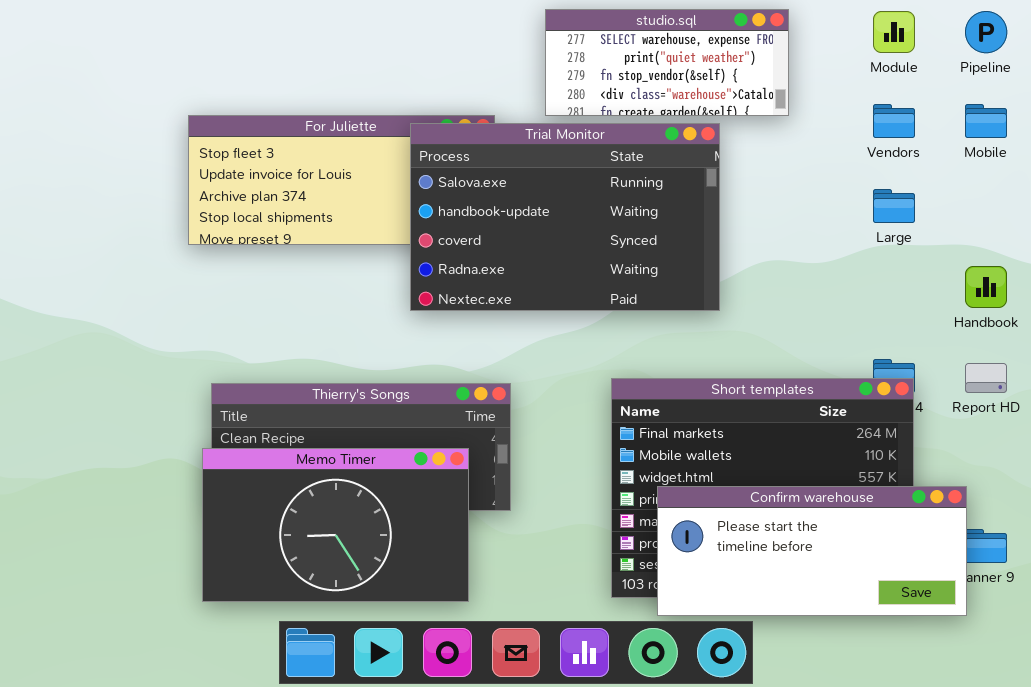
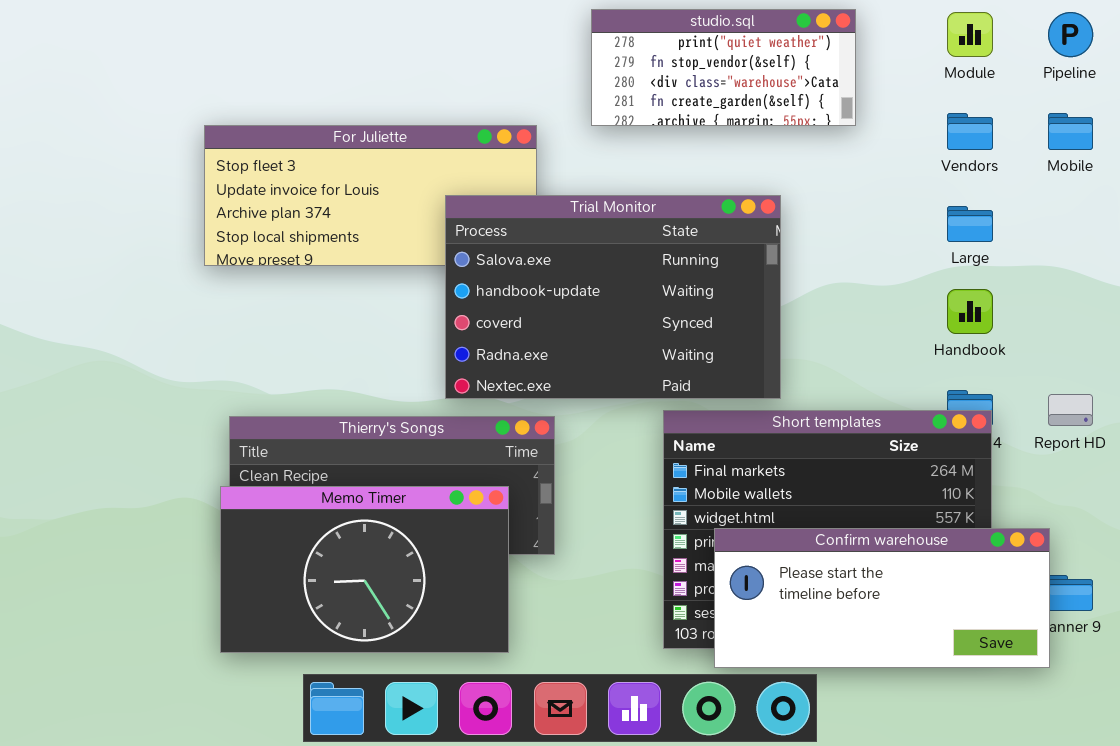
studio.sql: [545,9,789,116] -> [591,9,856,126], scrolled down 1 row
Trial Monitor: [410,123,720,311] -> [445,195,781,399], moved
Handbook: [965,266,1007,308] -> [947,289,993,334], moved

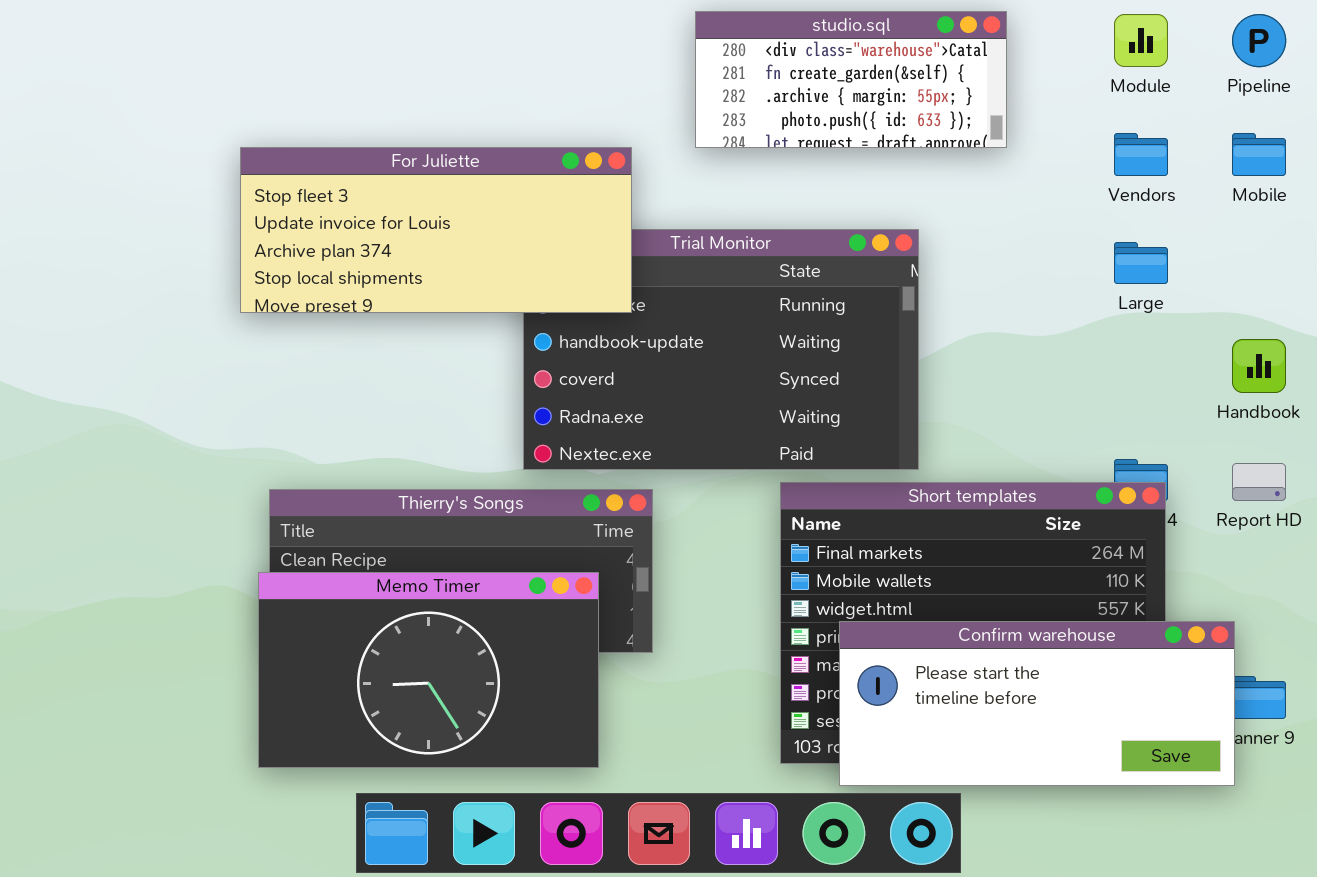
studio.sql: [591,9,856,126] -> [695,11,1007,148], scrolled down 2 rows
For Juliette: [204,125,537,266] -> [240,147,632,313], raised
Handbook: [947,289,993,334] -> [1232,339,1286,393], moved

